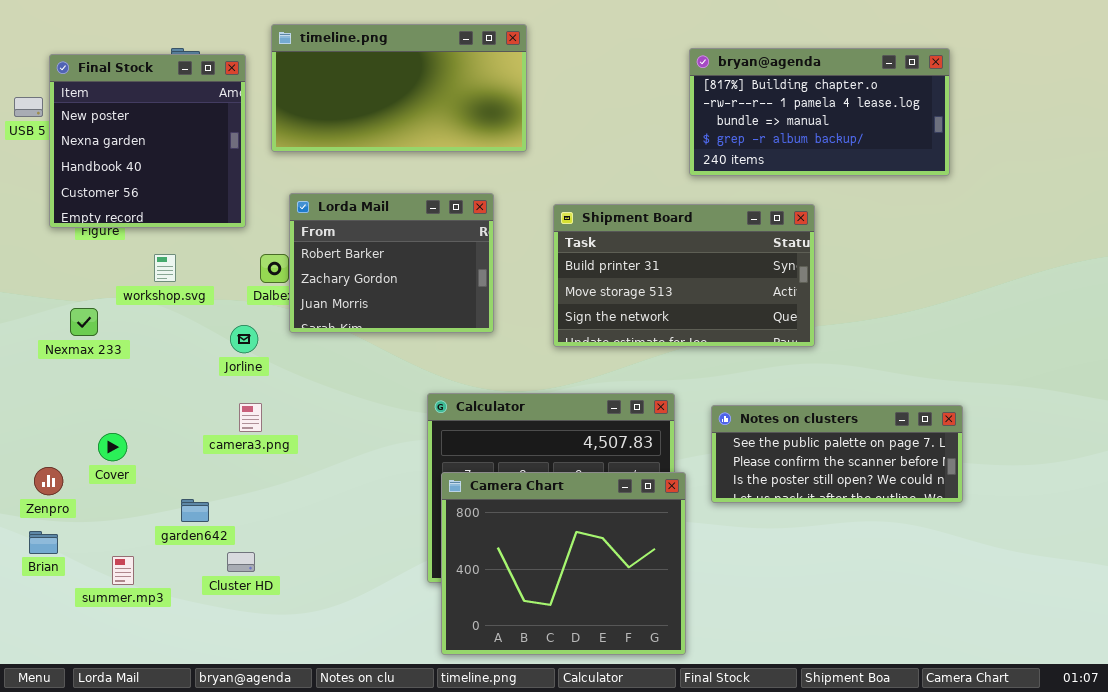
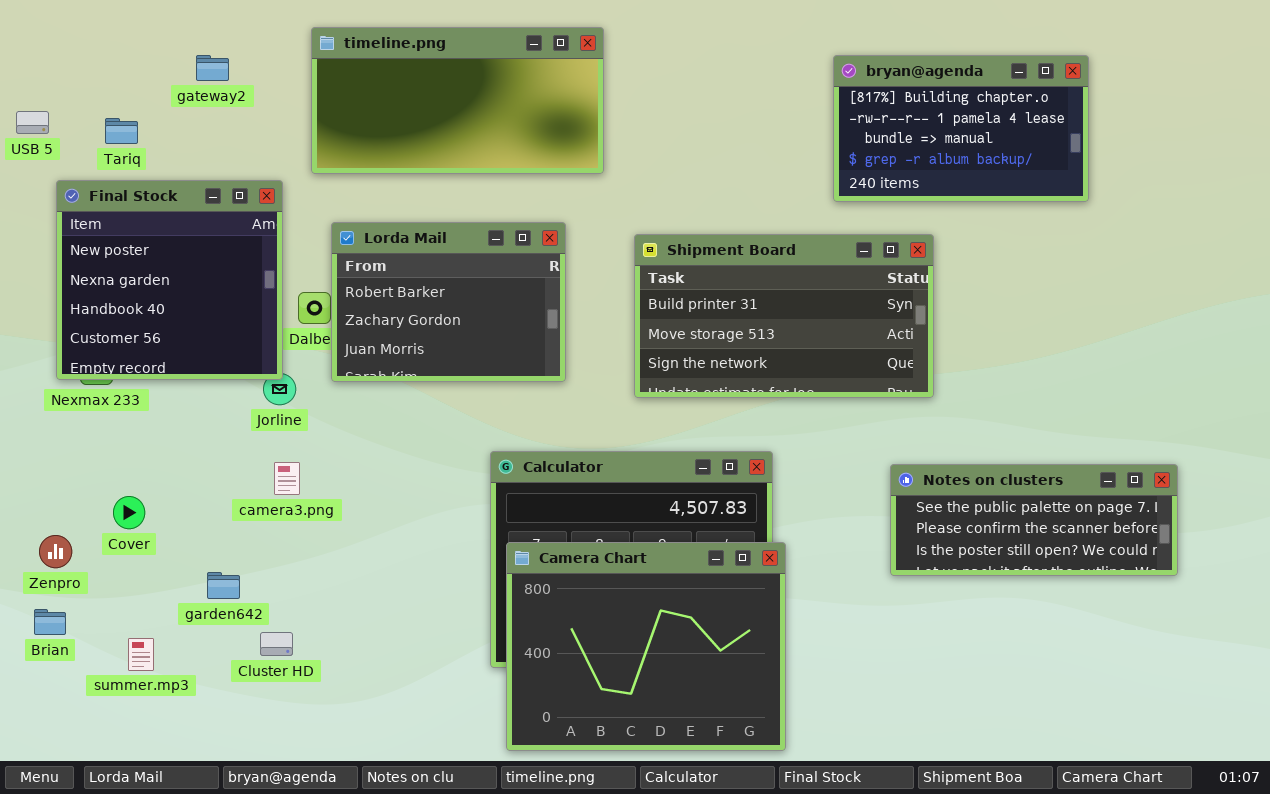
bryan@agenda: [689,48,950,176] -> [833,55,1089,202], resized
Final Stock: [49,54,246,228] -> [56,180,283,380], moved
Notes on clusters: [711,405,963,503] -> [890,464,1178,576], moved

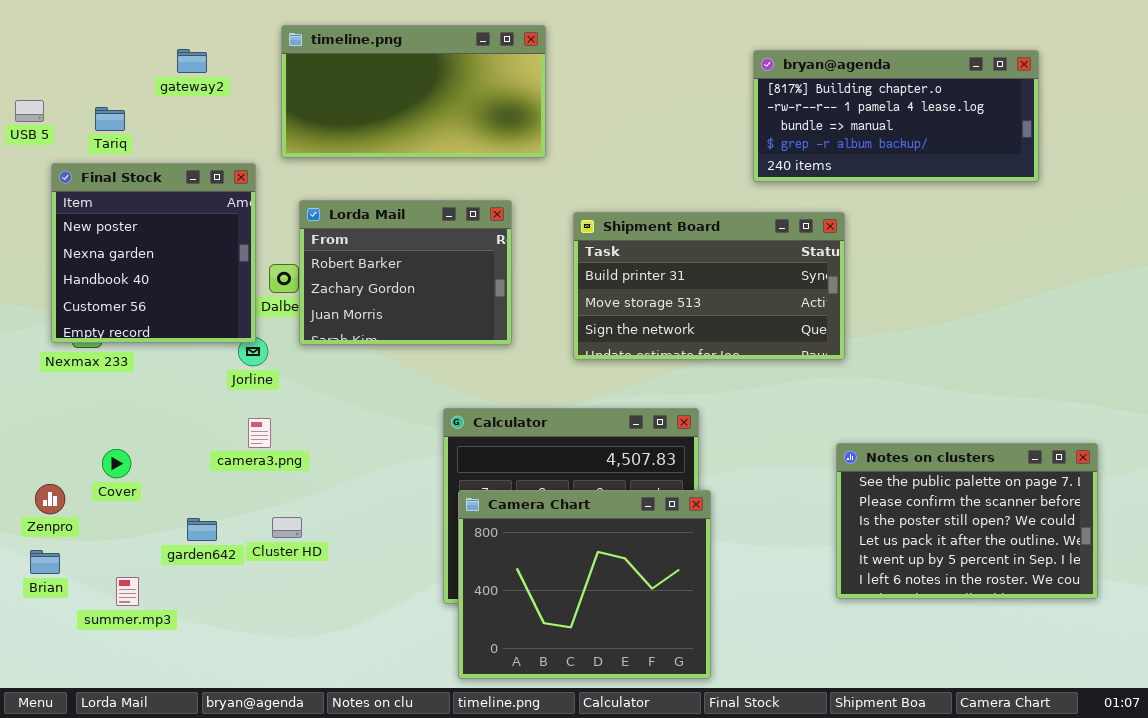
bryan@agenda: [833,55,1089,202] -> [753,50,1039,182], resized
Notes on clusters: [890,464,1178,576] -> [836,443,1098,599], moved, resized
Cluster HD: [260,632,293,656] -> [272,517,302,538], moved

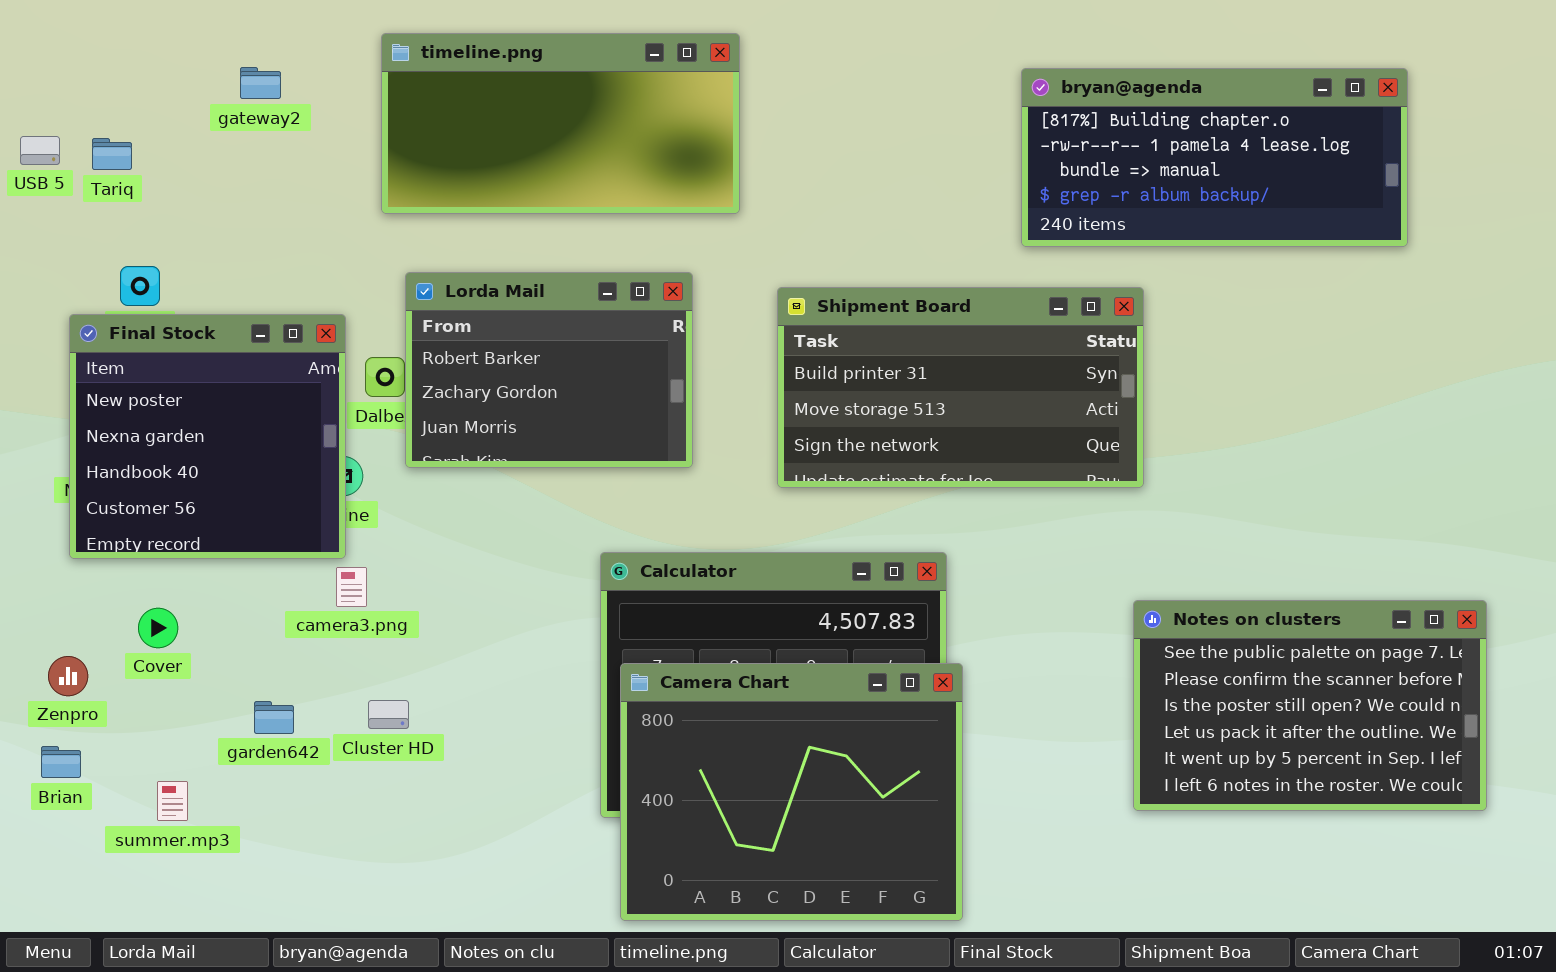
Tariq: [95,107,125,131] -> [92,138,132,170], moved
Final Stock: [51,163,256,343] -> [69,314,346,559], moved

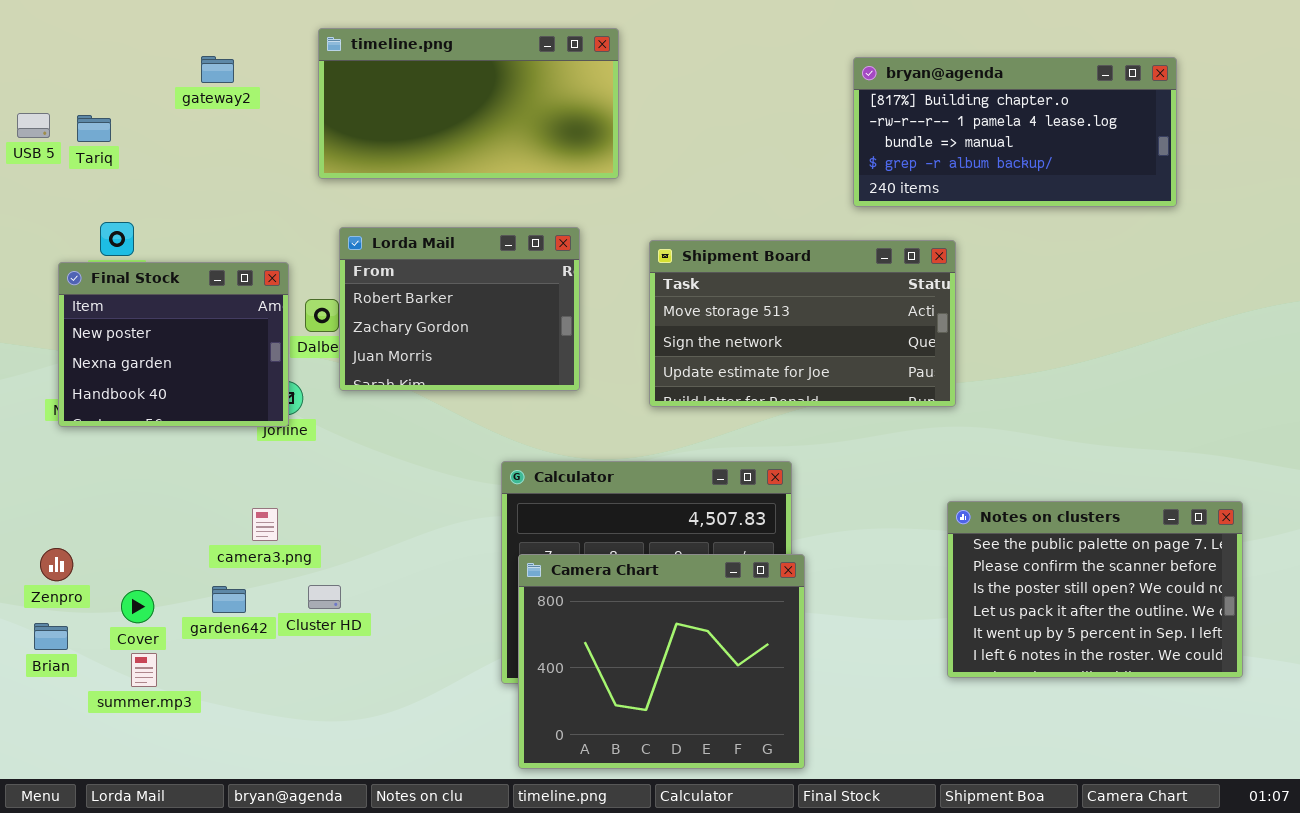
Shipment Board: [777,287,1144,488] -> [649,240,956,407], scrolled down 1 row
Final Stock: [69,314,346,559] -> [58,262,289,427], resized
camera3.png: [336,567,367,607] -> [252,508,278,541], moved
Cover: [138,608,178,648] -> [121,590,154,623], moved

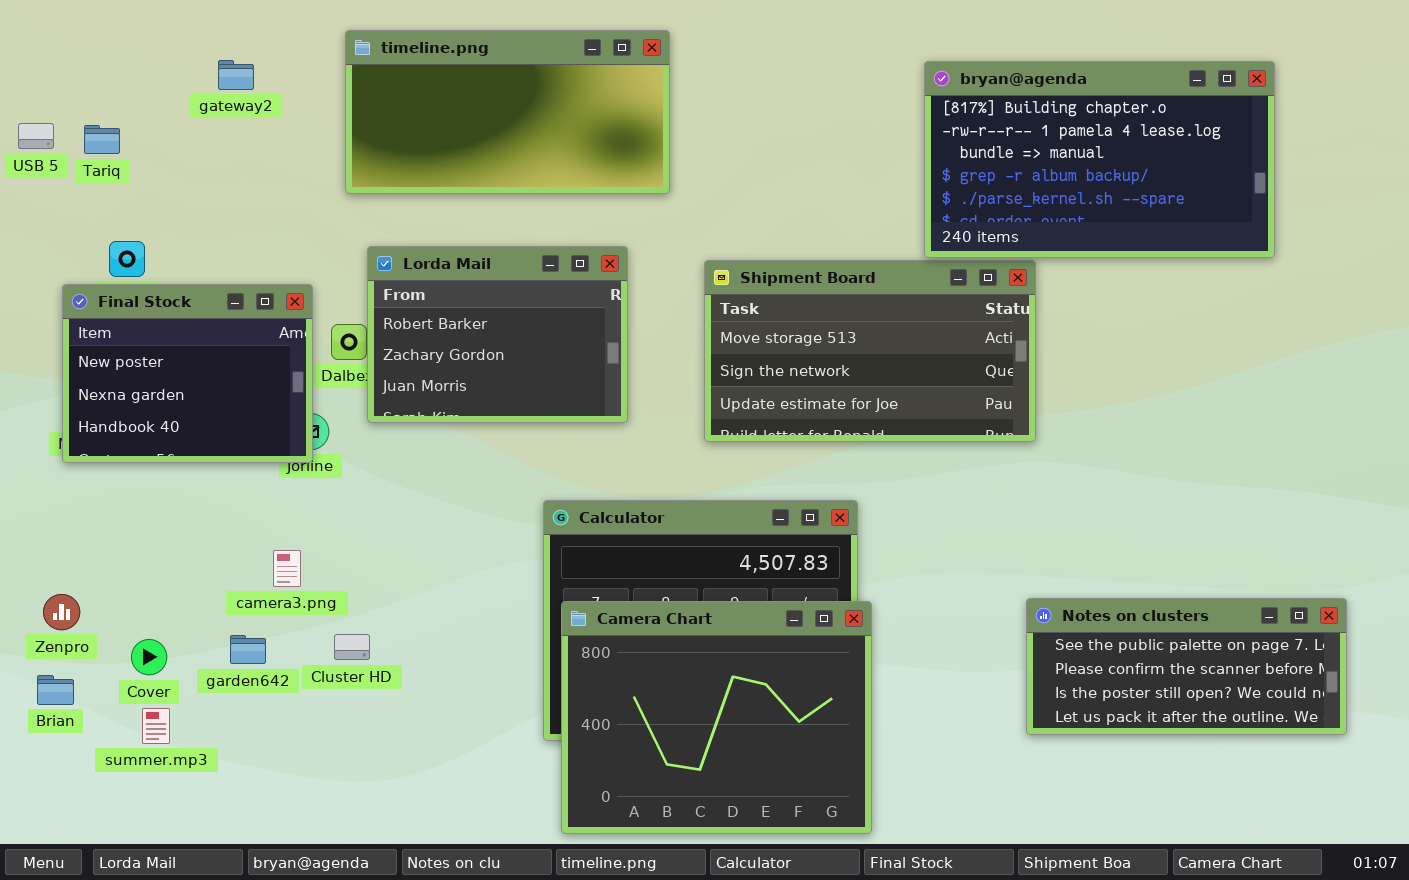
bryan@agenda: [853,57,1177,207] -> [924,61,1275,258], resized
Notes on clusters: [947,501,1243,678] -> [1026,598,1347,735], resized

